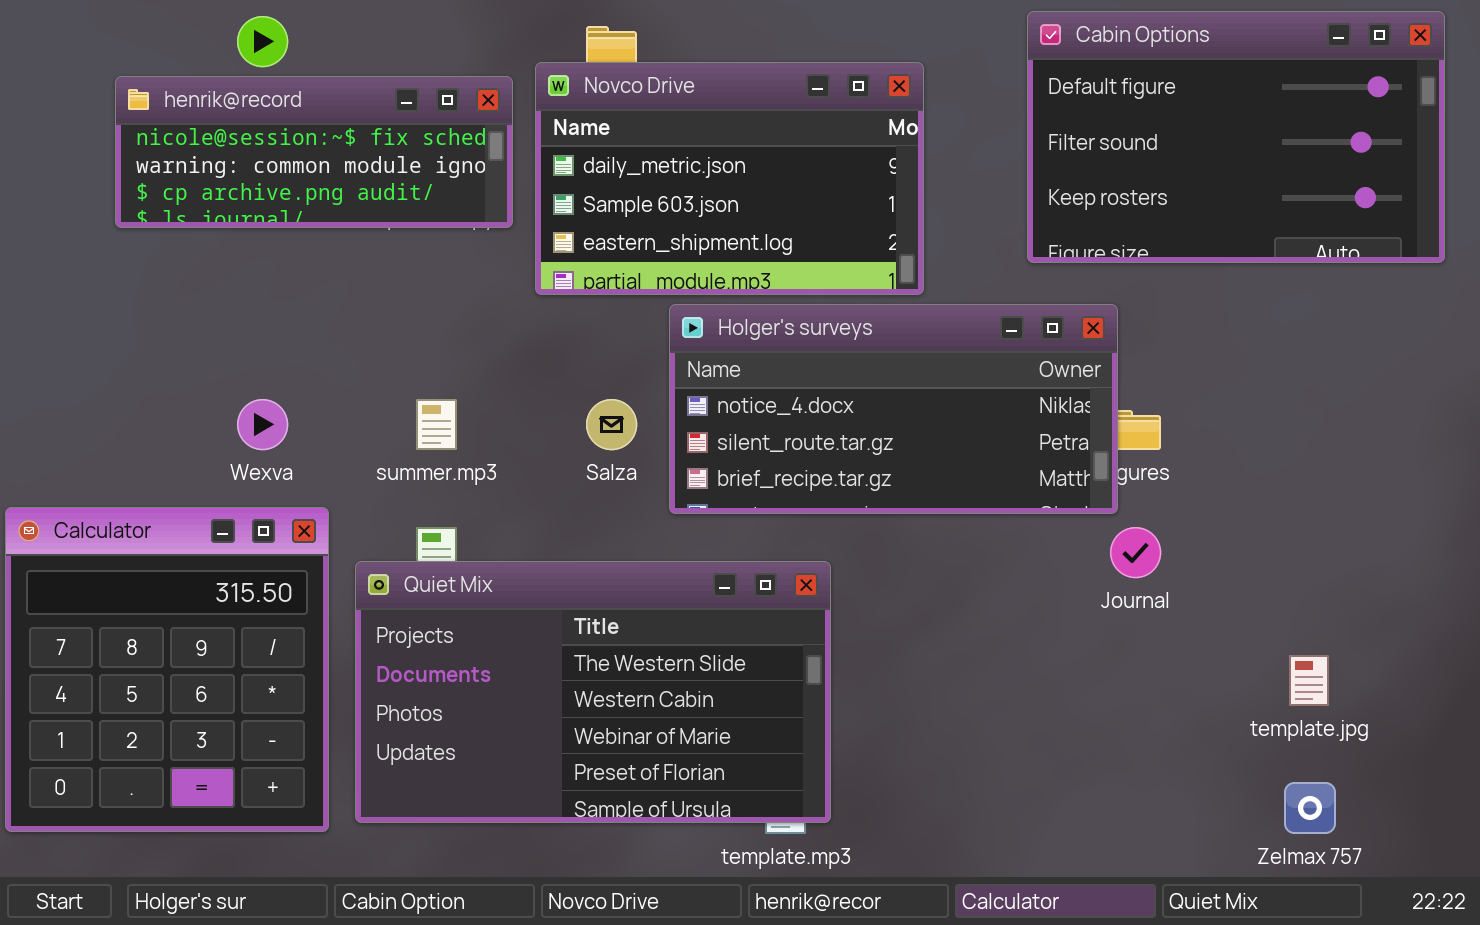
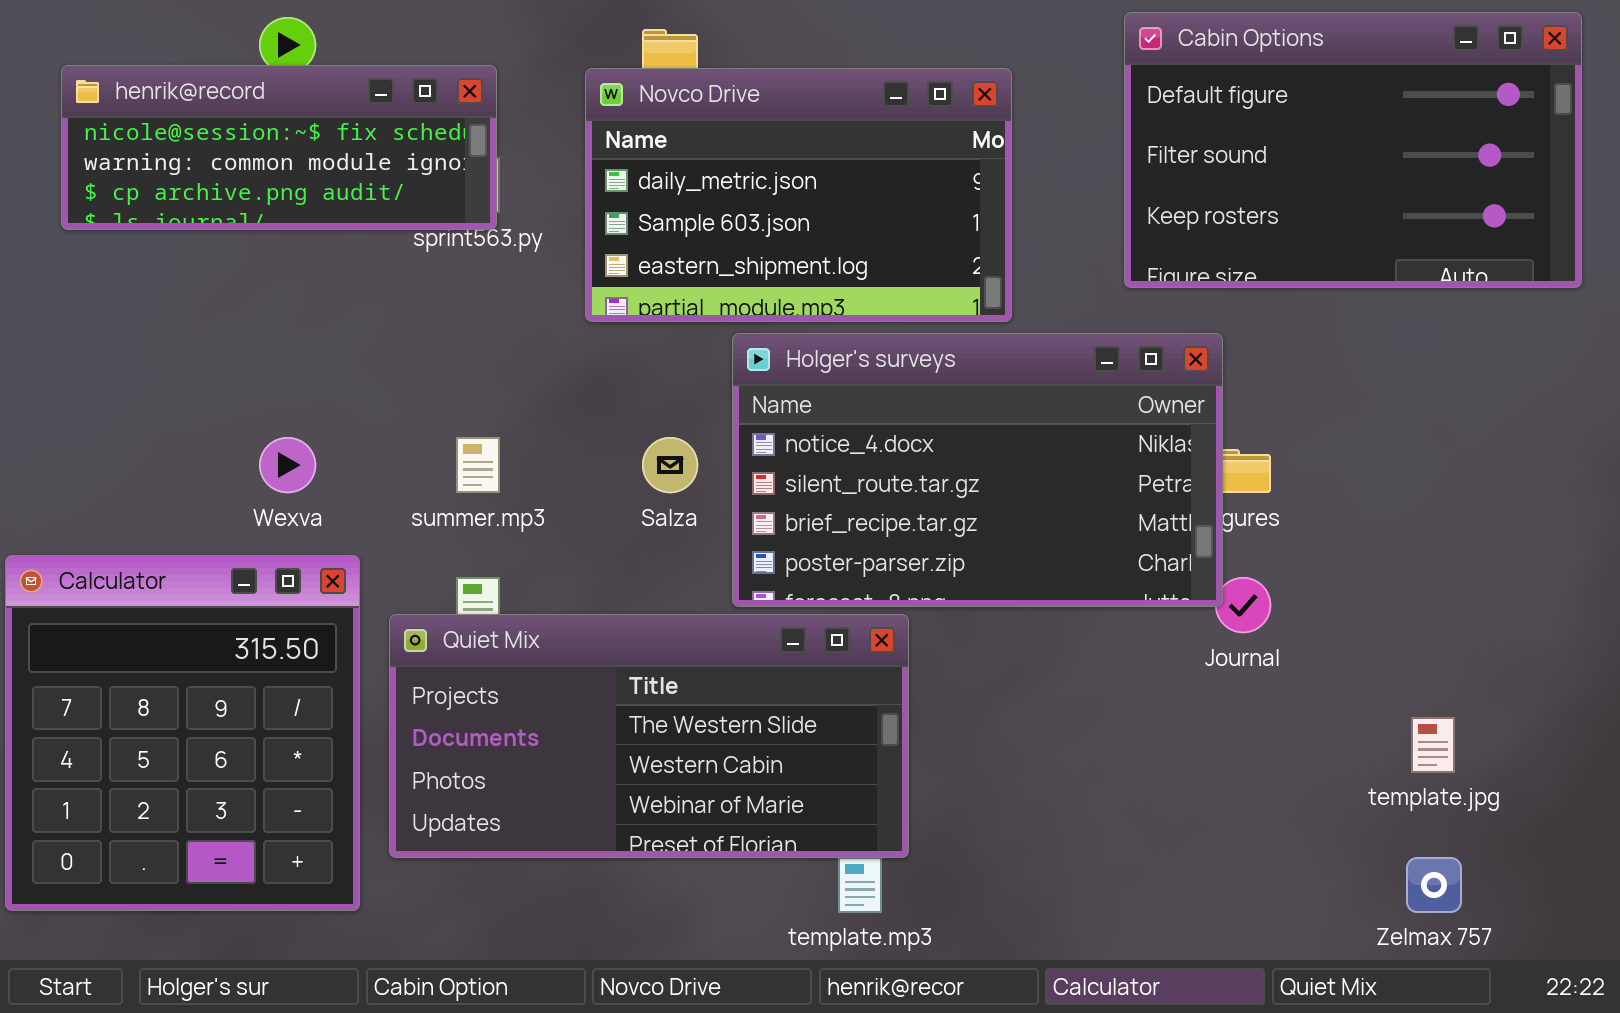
henrik@record: [115,76,513,228] -> [61,65,497,230], moved
Holger's surveys: [669,304,1118,514] -> [732,333,1223,607], resized
Quiet Mix: [355,561,831,823] -> [389,614,909,858], resized

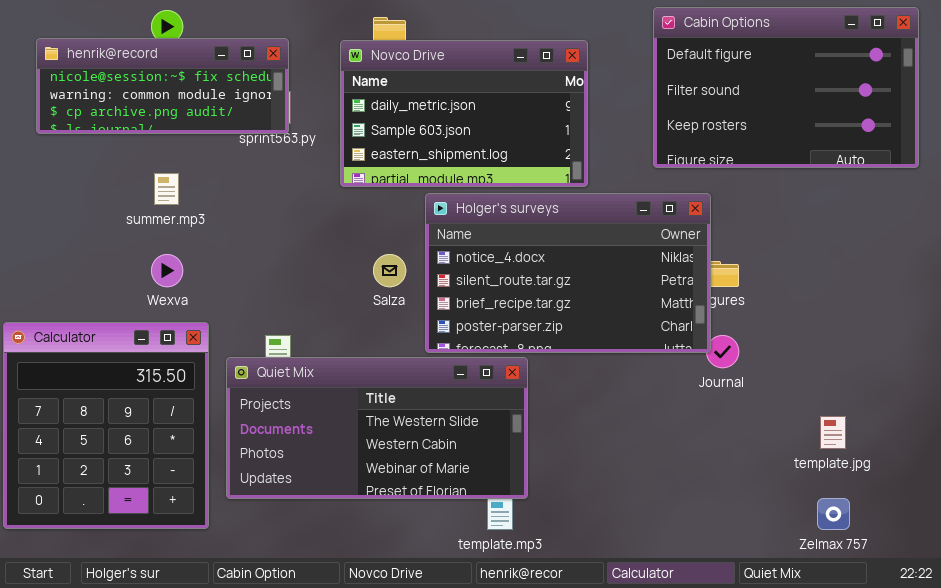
summer.mp3: [456,437,500,493] -> [154,173,179,205], moved

